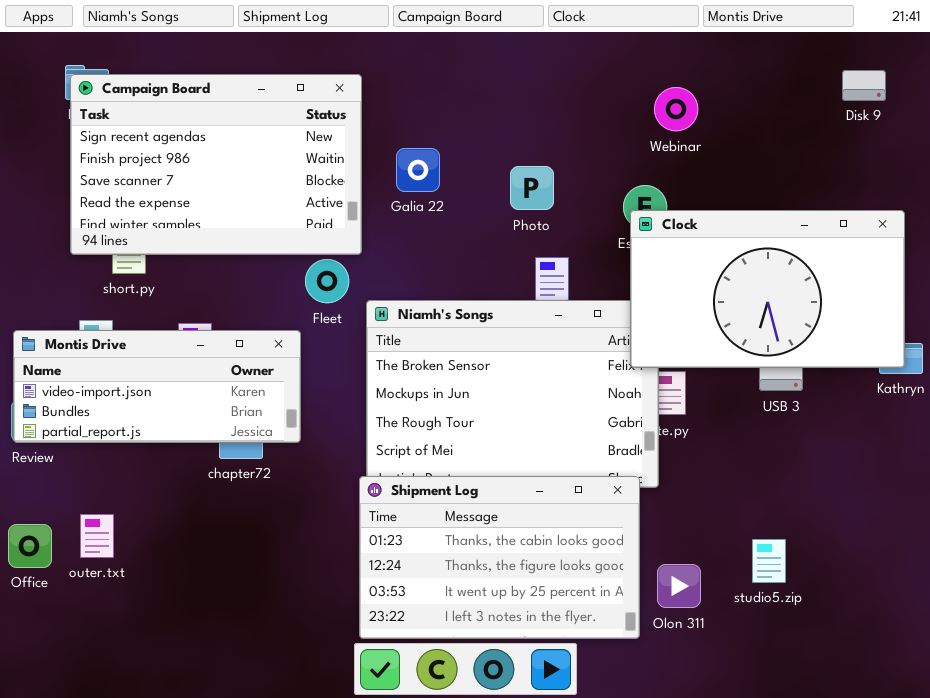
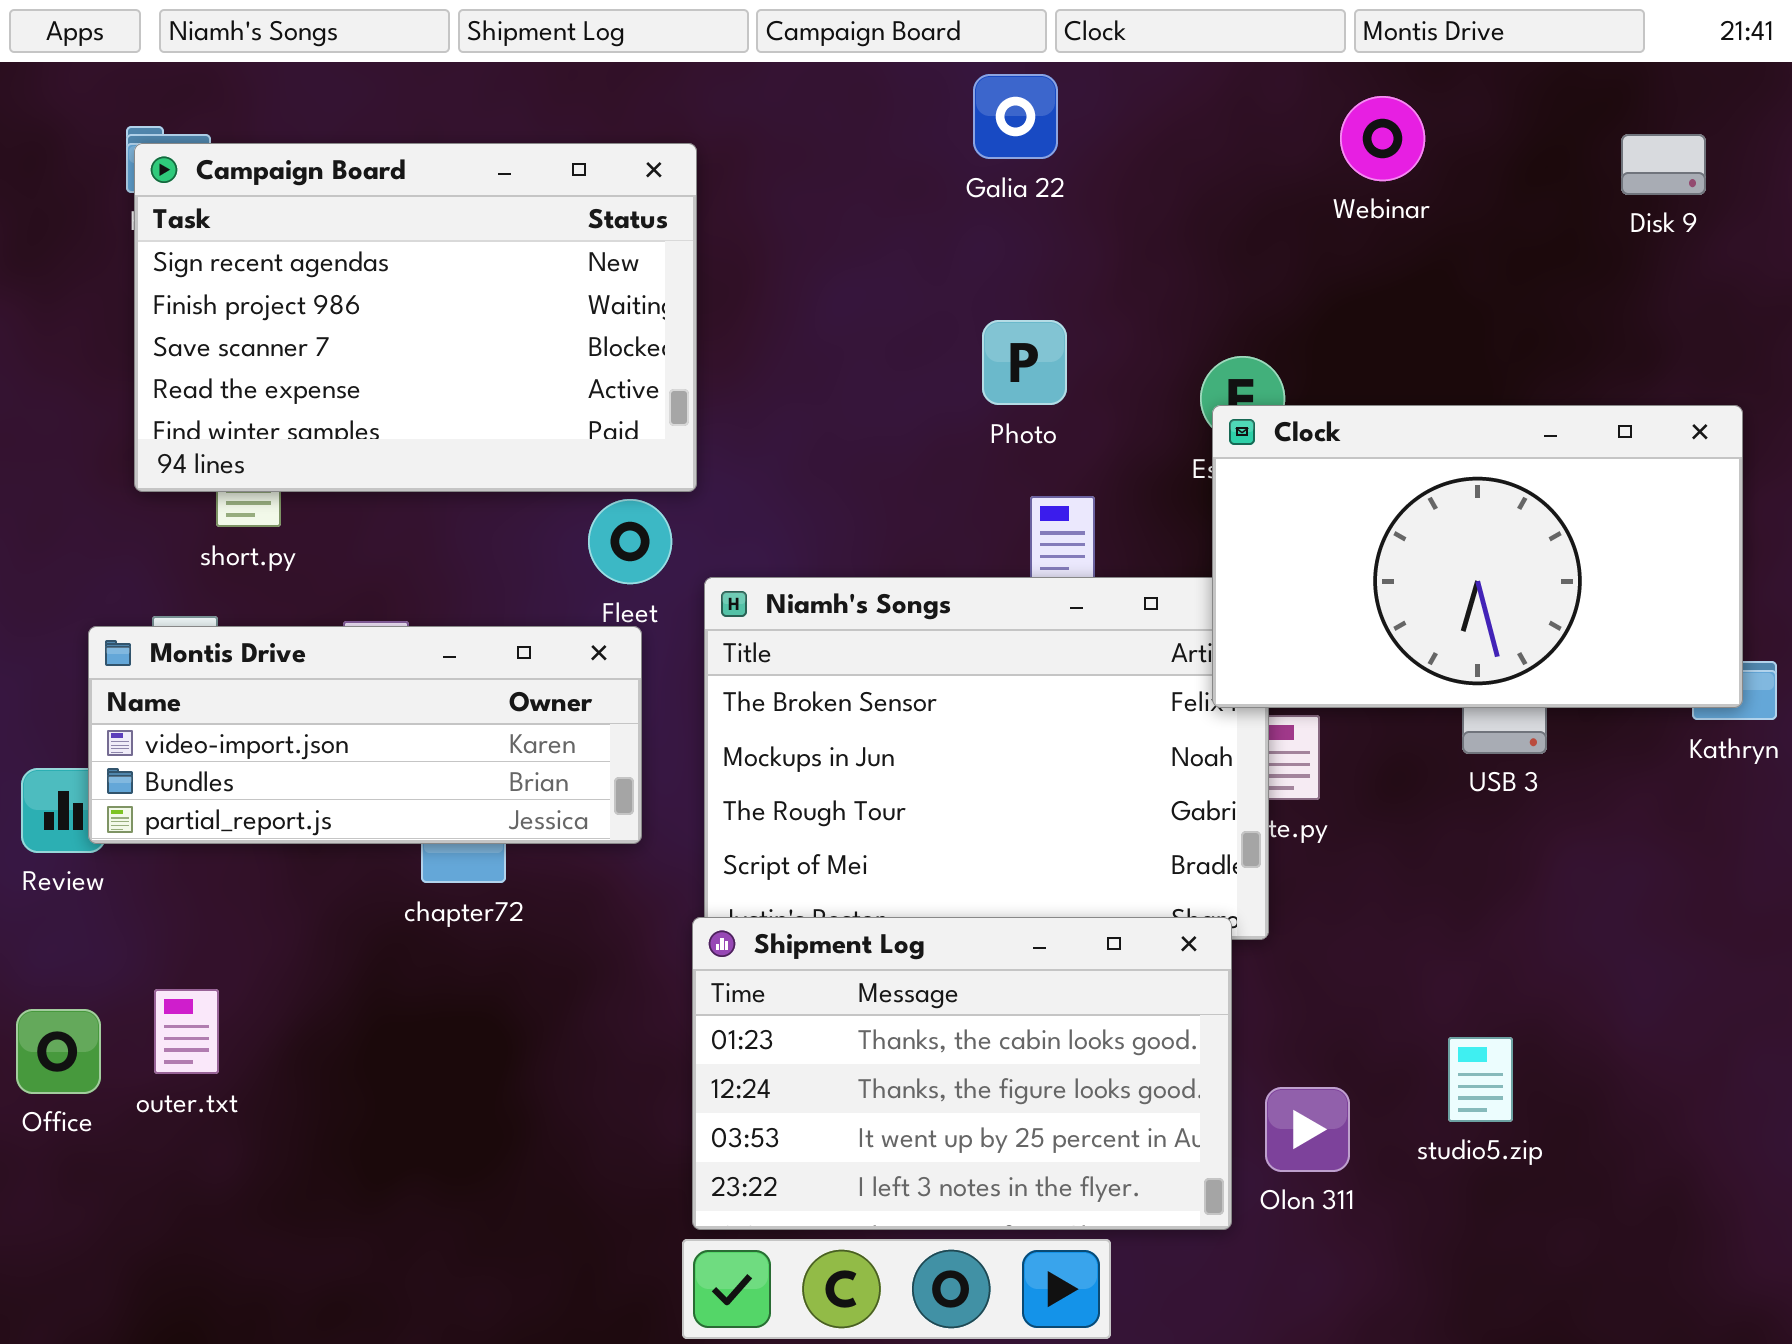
Webinar: [654,87,698,131] -> [1340,96,1425,181], moved
Galia 22: [396,148,440,192] -> [973,74,1058,159], moved
Montis Drive: [13,330,301,443] -> [88,626,642,844], moved

